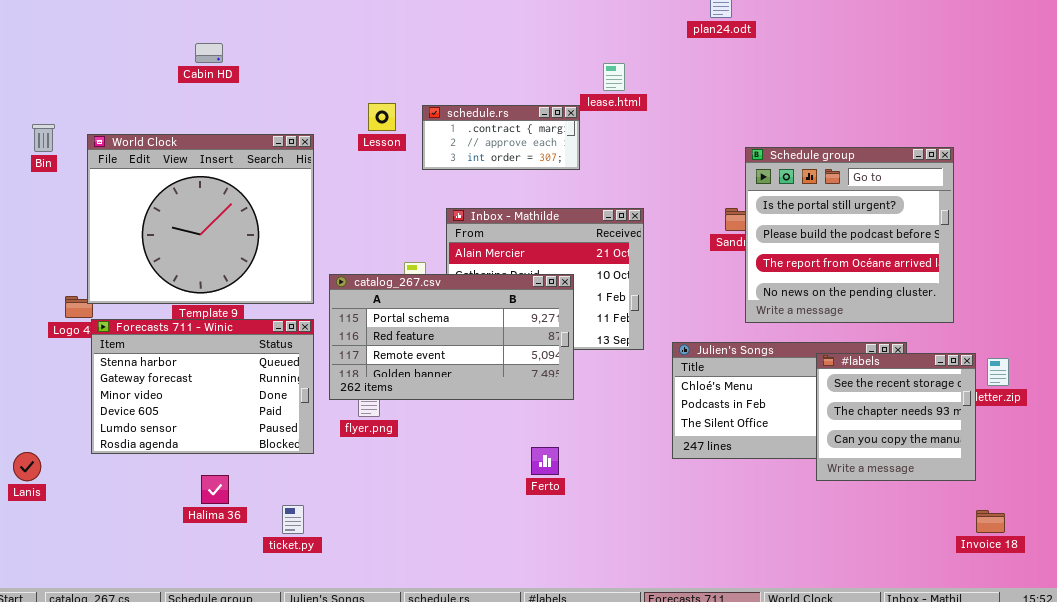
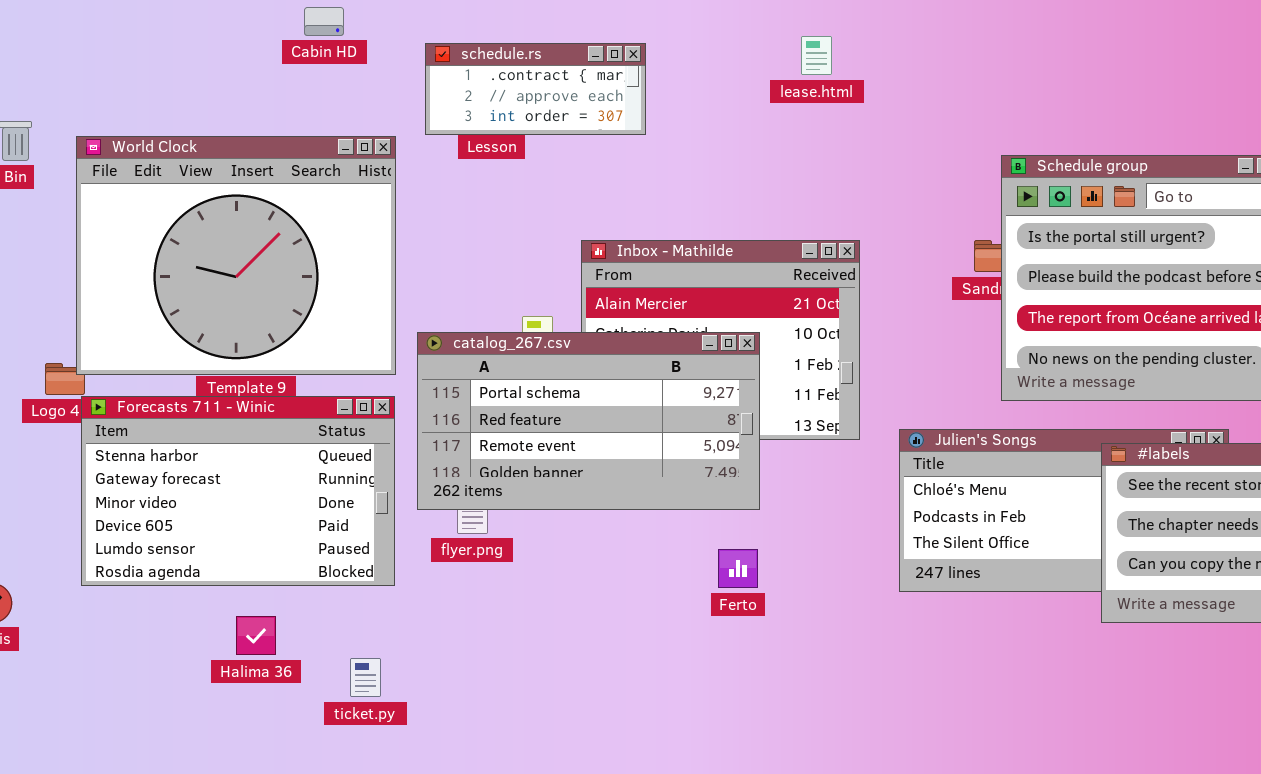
Cabin HD: [195,43,223,63] -> [304,7,344,36], moved
schedule.rs: [422,105,580,170] -> [425,43,646,135], moved
Ferto: [531,447,559,475] -> [718,549,758,588], moved

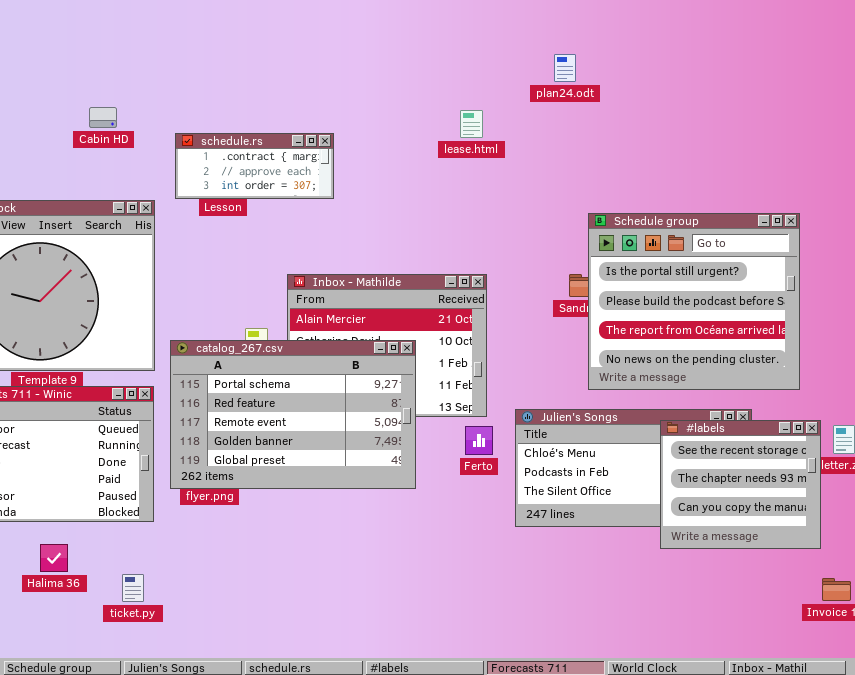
lease.html: [801,36,832,75] -> [460,110,483,138], moved
catalog_267.csv: [417,332,760,510] -> [170,340,416,489], resized
Ferto: [718,549,758,588] -> [465,426,493,455], moved

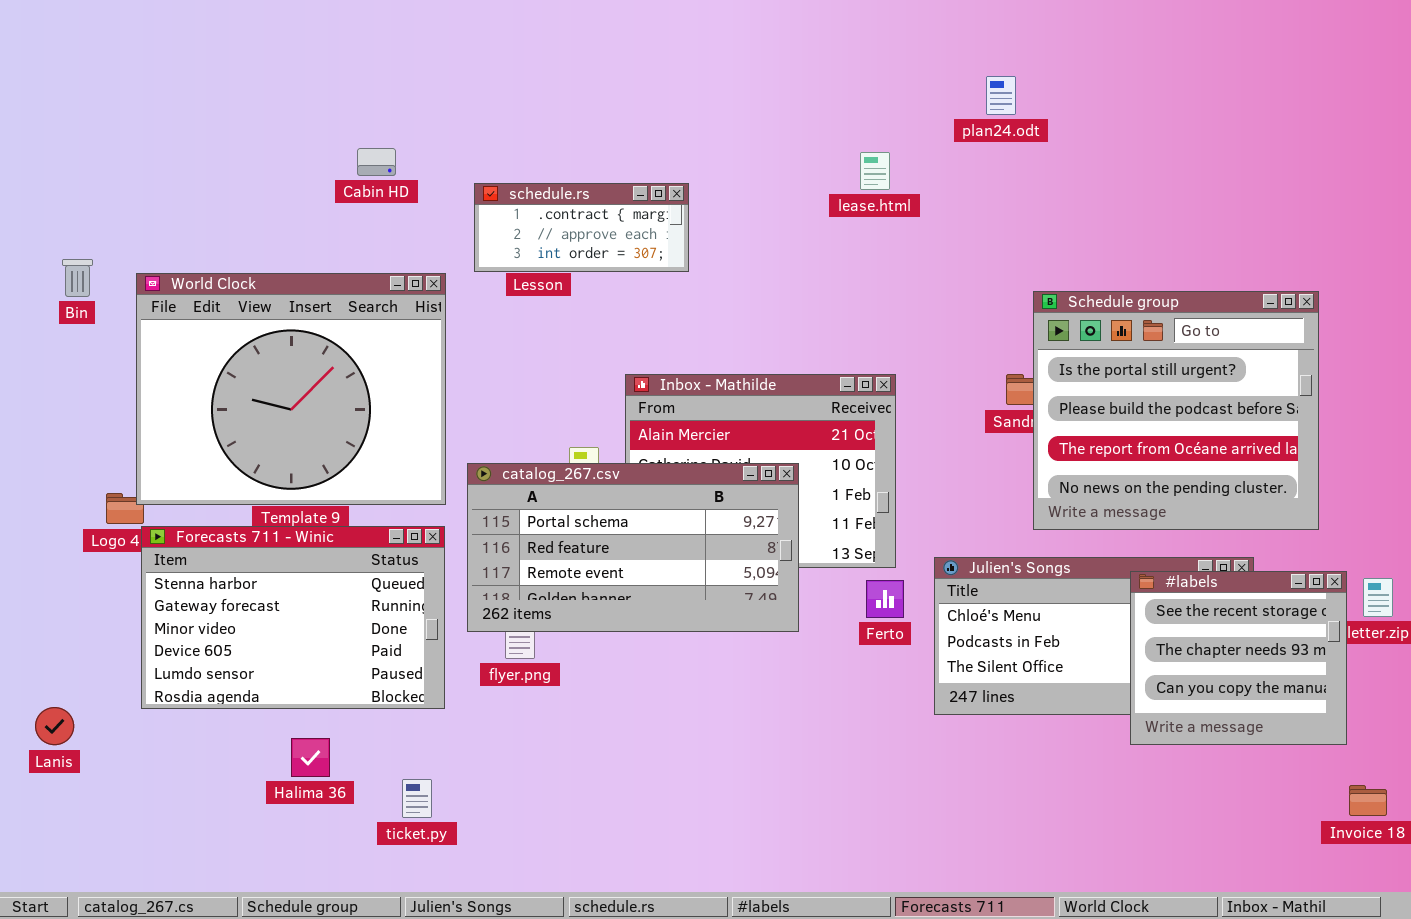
catalog_267.csv: [170,340,416,489] -> [467,463,799,632], resized

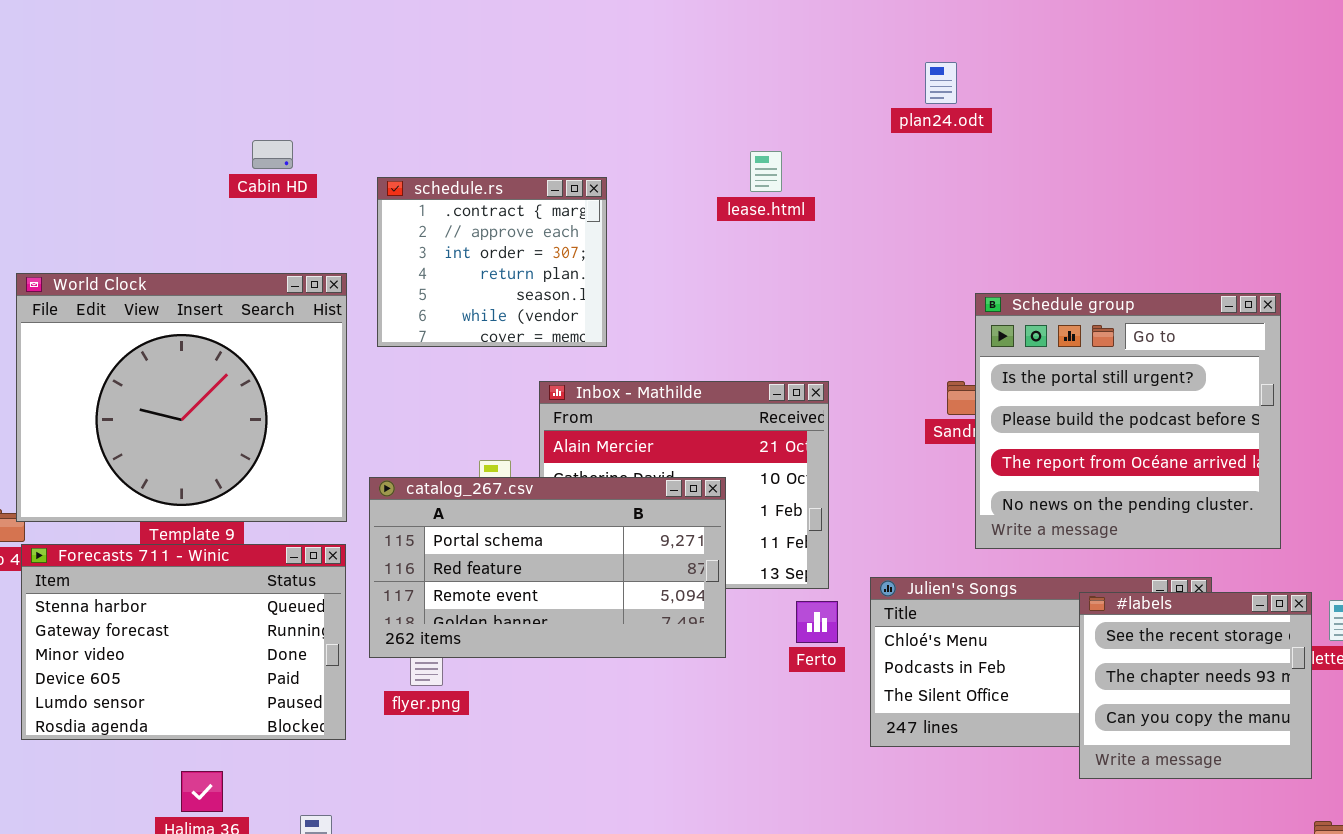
lease.html: [860,152,890,190] -> [750,151,782,192], moved
schedule.rs: [474,183,689,272] -> [377,177,607,347], resized

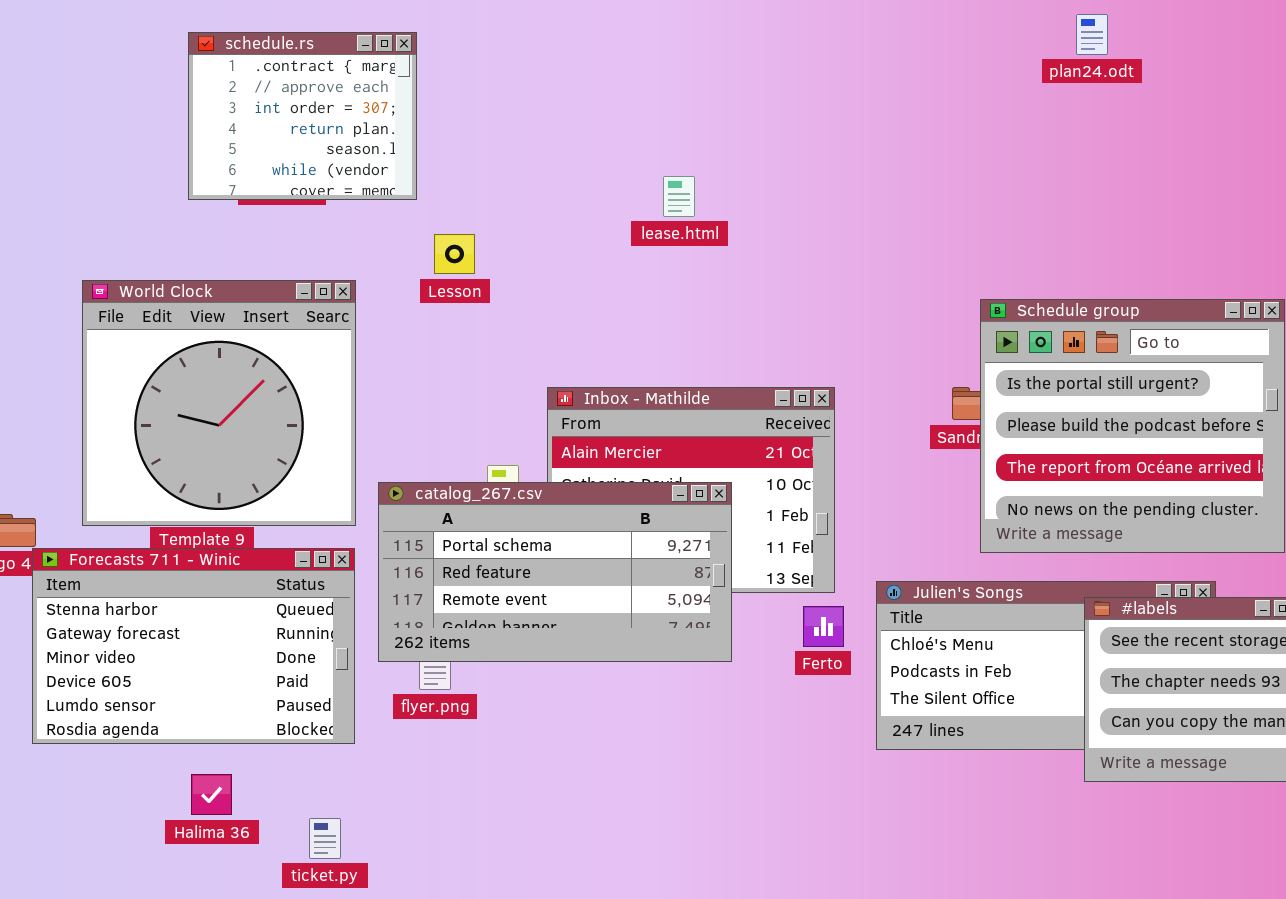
plan24.odt: [925,62,957,104] -> [1076,14,1108,55], moved
lease.html: [750,151,782,192] -> [663,176,695,217], moved
schedule.rs: [377,177,607,347] -> [188,32,417,200], moved
World Clock: [16,273,347,522] -> [82,280,356,526], resized

